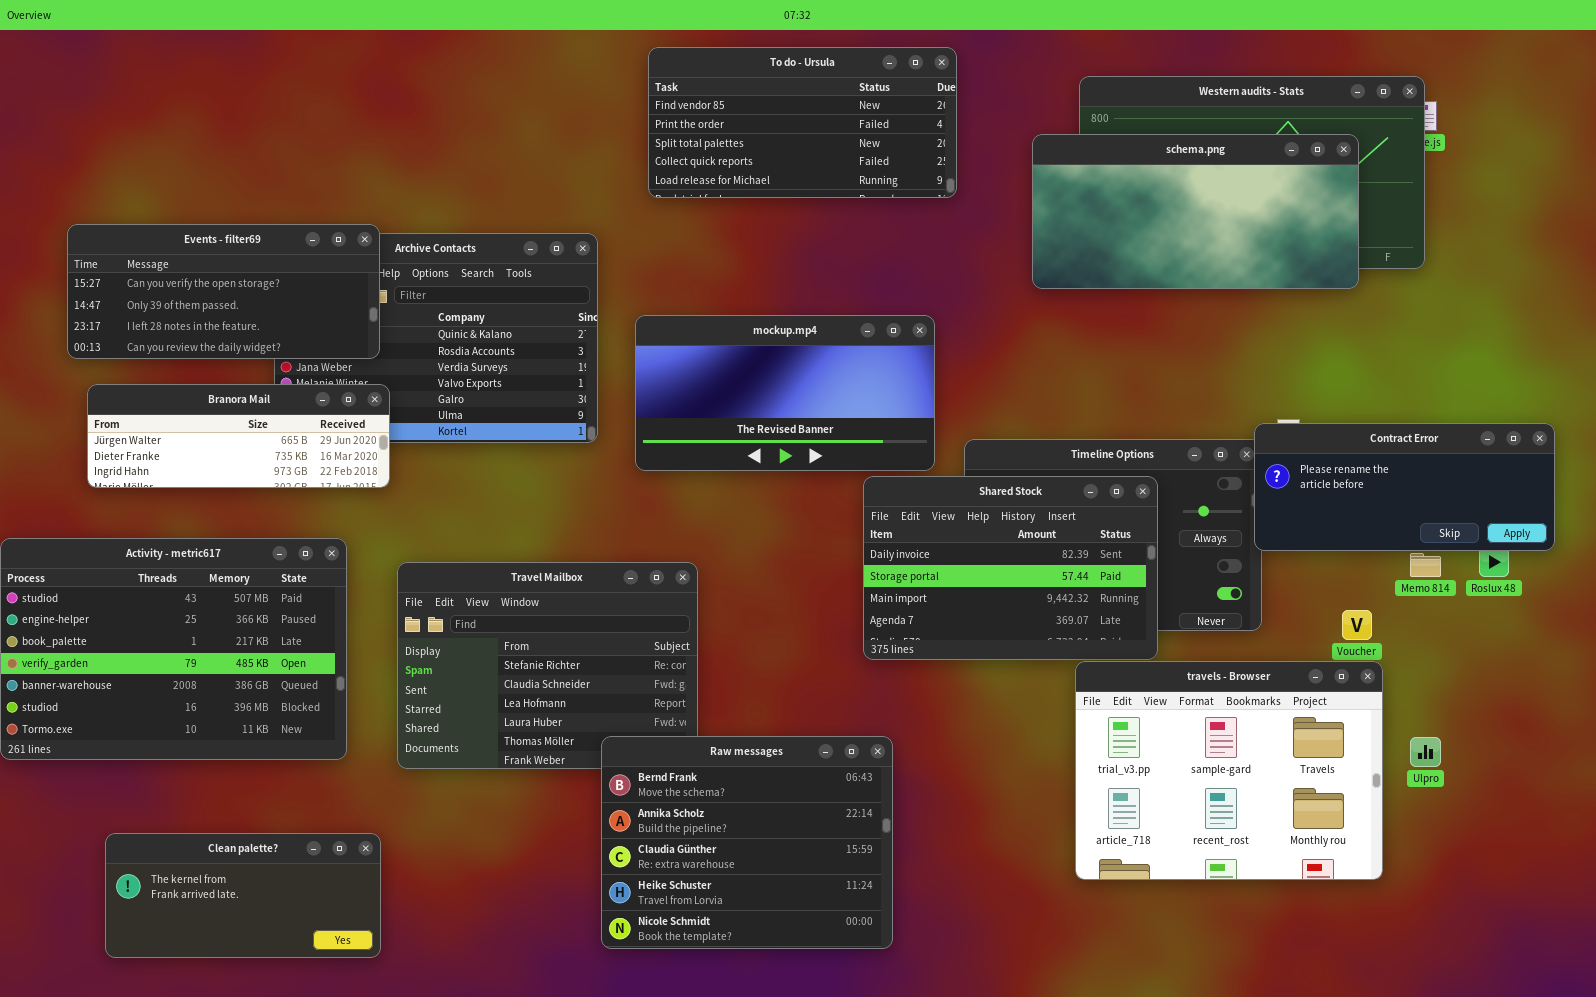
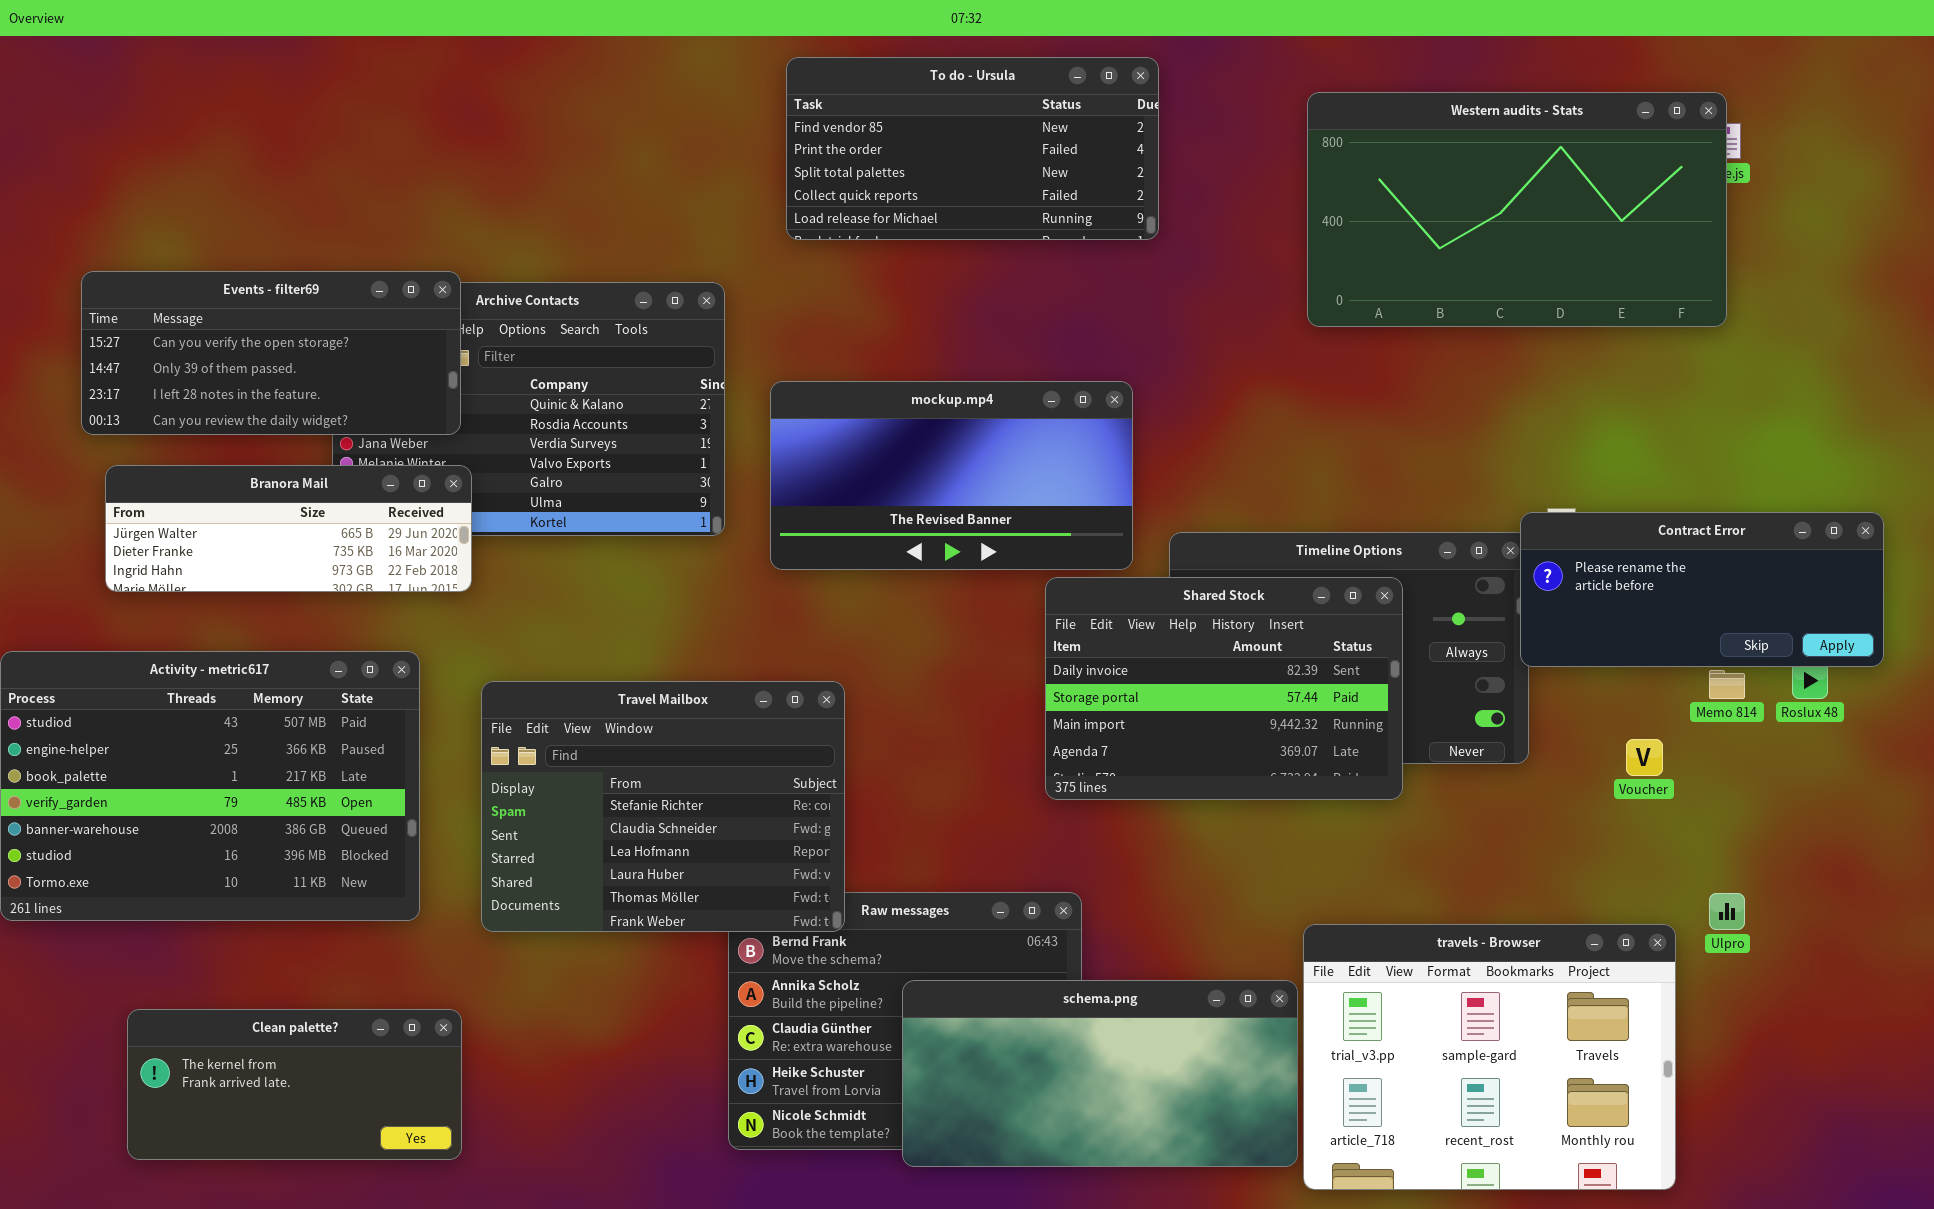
schema.png: [1032,134,1359,289] -> [902,980,1298,1167], moved
Travel Mailbox: [397,562,698,769] -> [481,681,845,932], raised
travels - Browser: [1075,661,1383,880] -> [1303,924,1676,1190], moved

